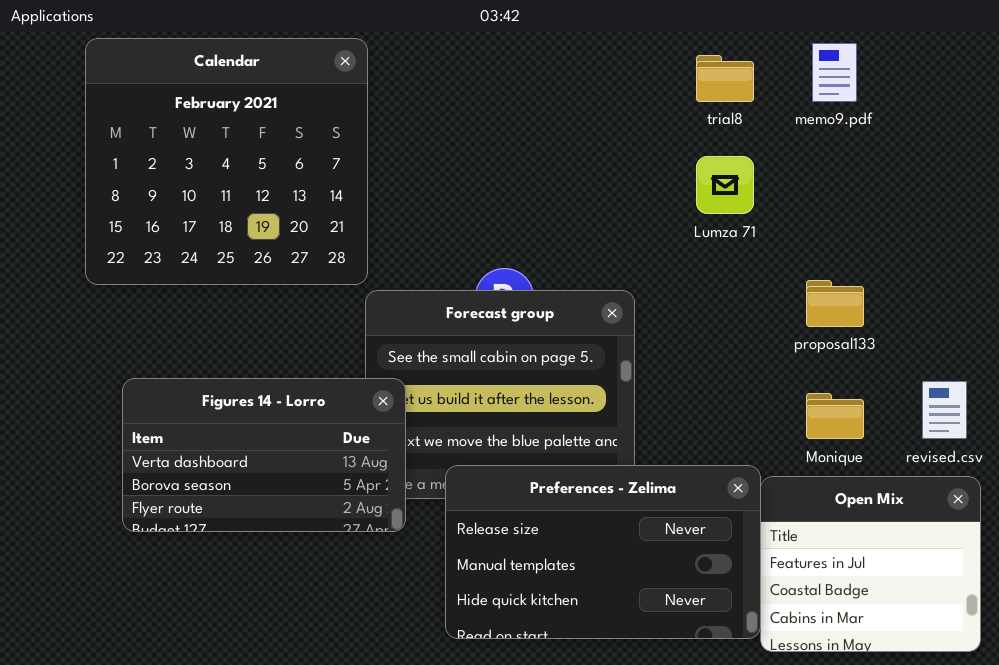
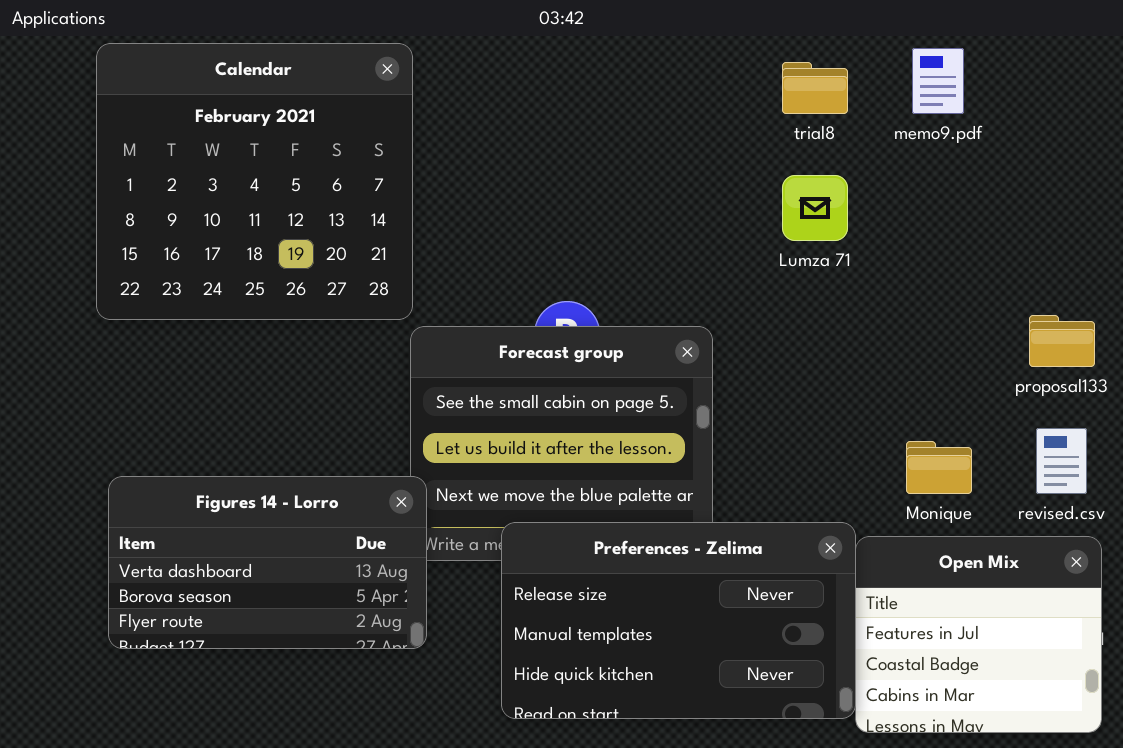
proposal133: [806,280,864,327] -> [1029,315,1095,367], moved
Figures 14 - Lorro: [122,378,406,532] -> [108,476,427,649], moved

